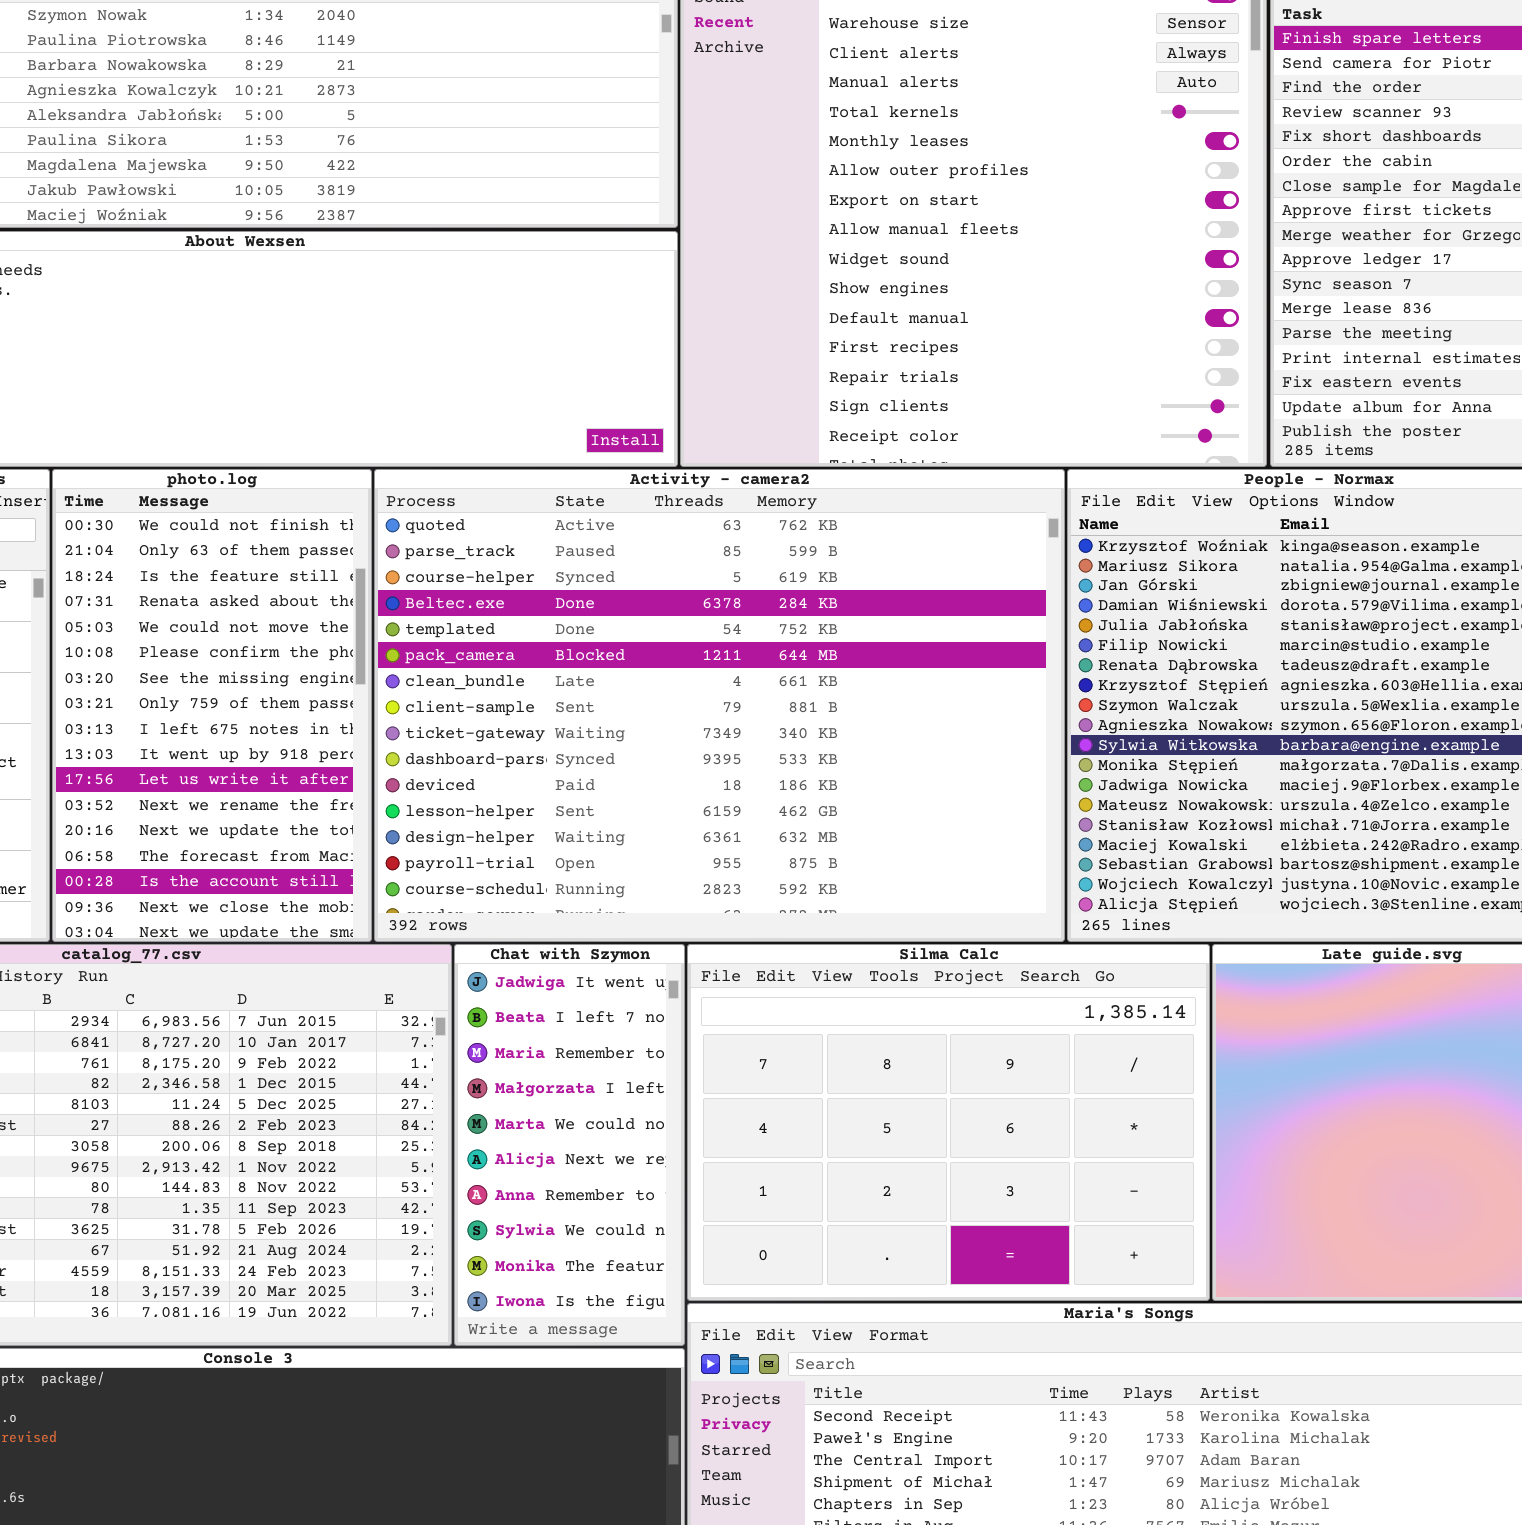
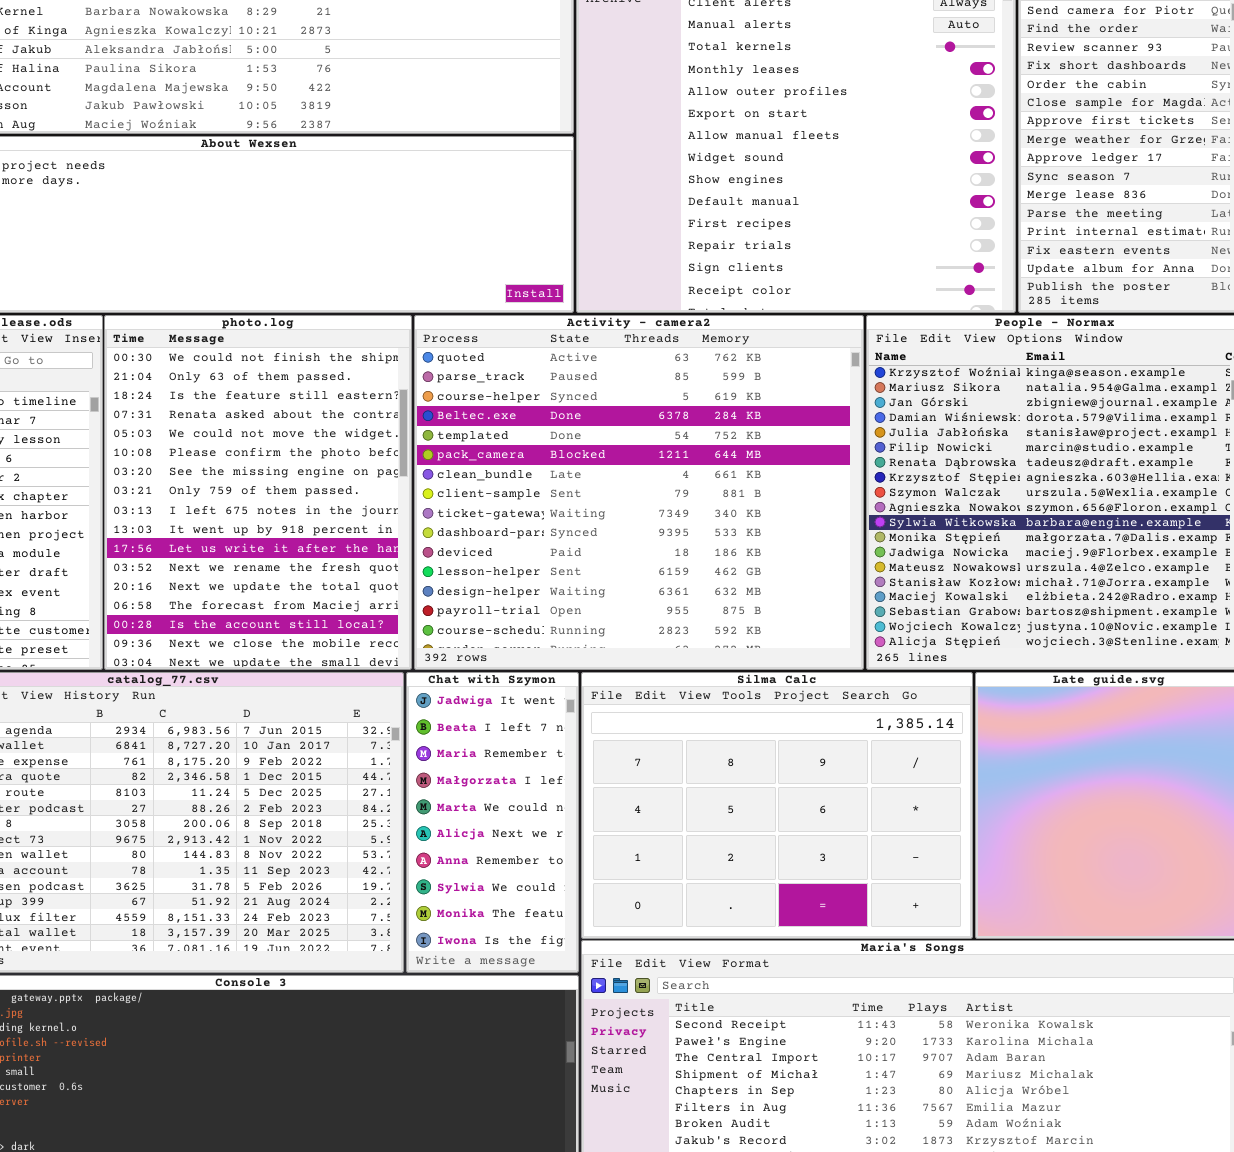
photo.log: [52,469,372,942] -> [104,315,412,670], resized
Activity - camera2: [374,469,1065,942] -> [414,315,864,670], resized

